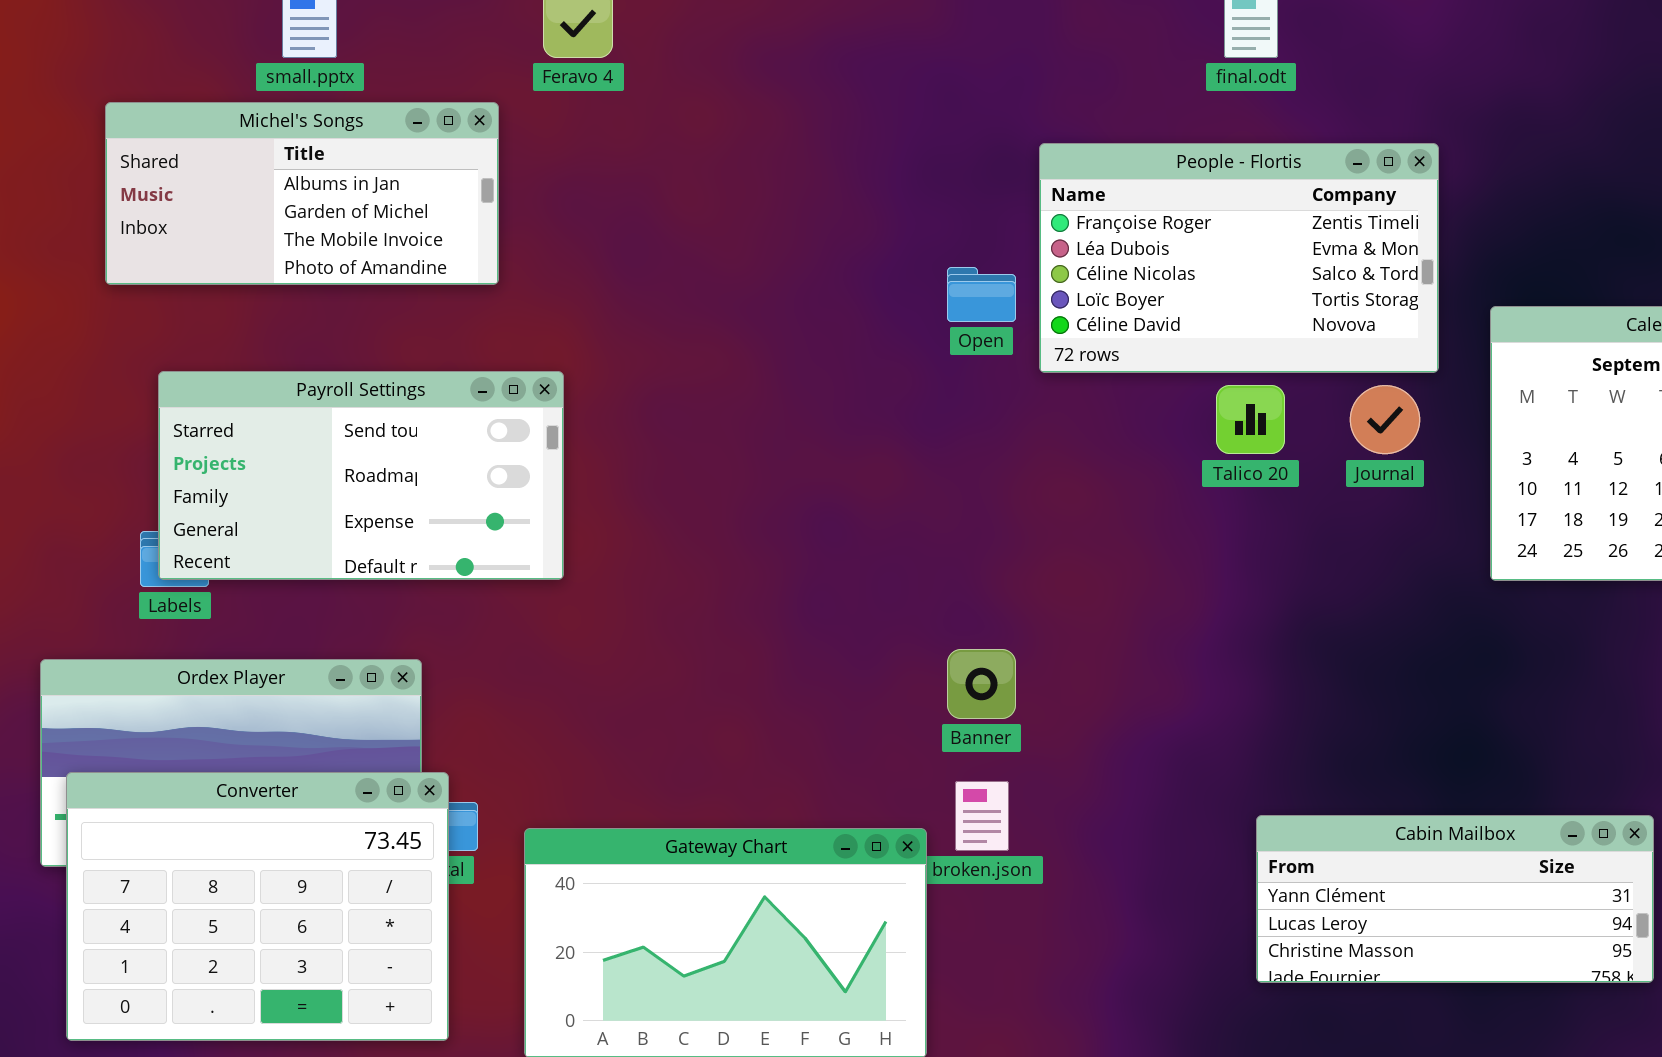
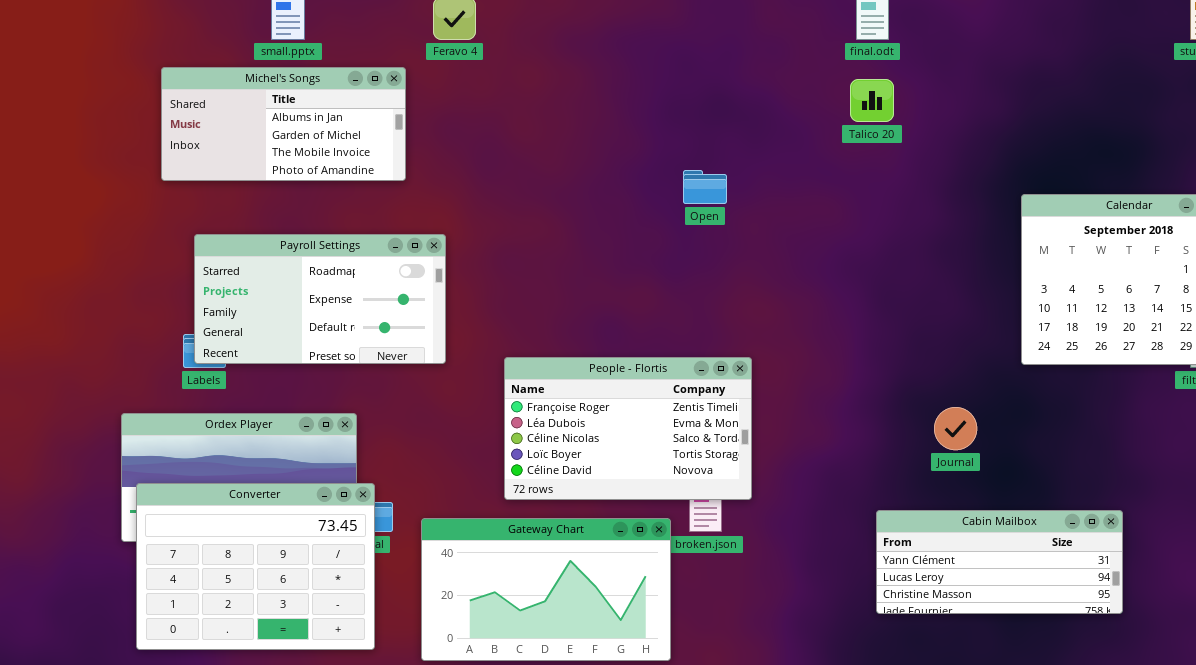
People - Flortis: [1039,143,1439,373] -> [504,357,752,500], moved
Payroll Settings: [158,371,564,580] -> [194,234,446,364], scrolled down 1 row
Talico 20: [1216,385,1285,454] -> [850,79,894,122], moved
Journal: [1350,385,1420,454] -> [934,407,977,450], moved

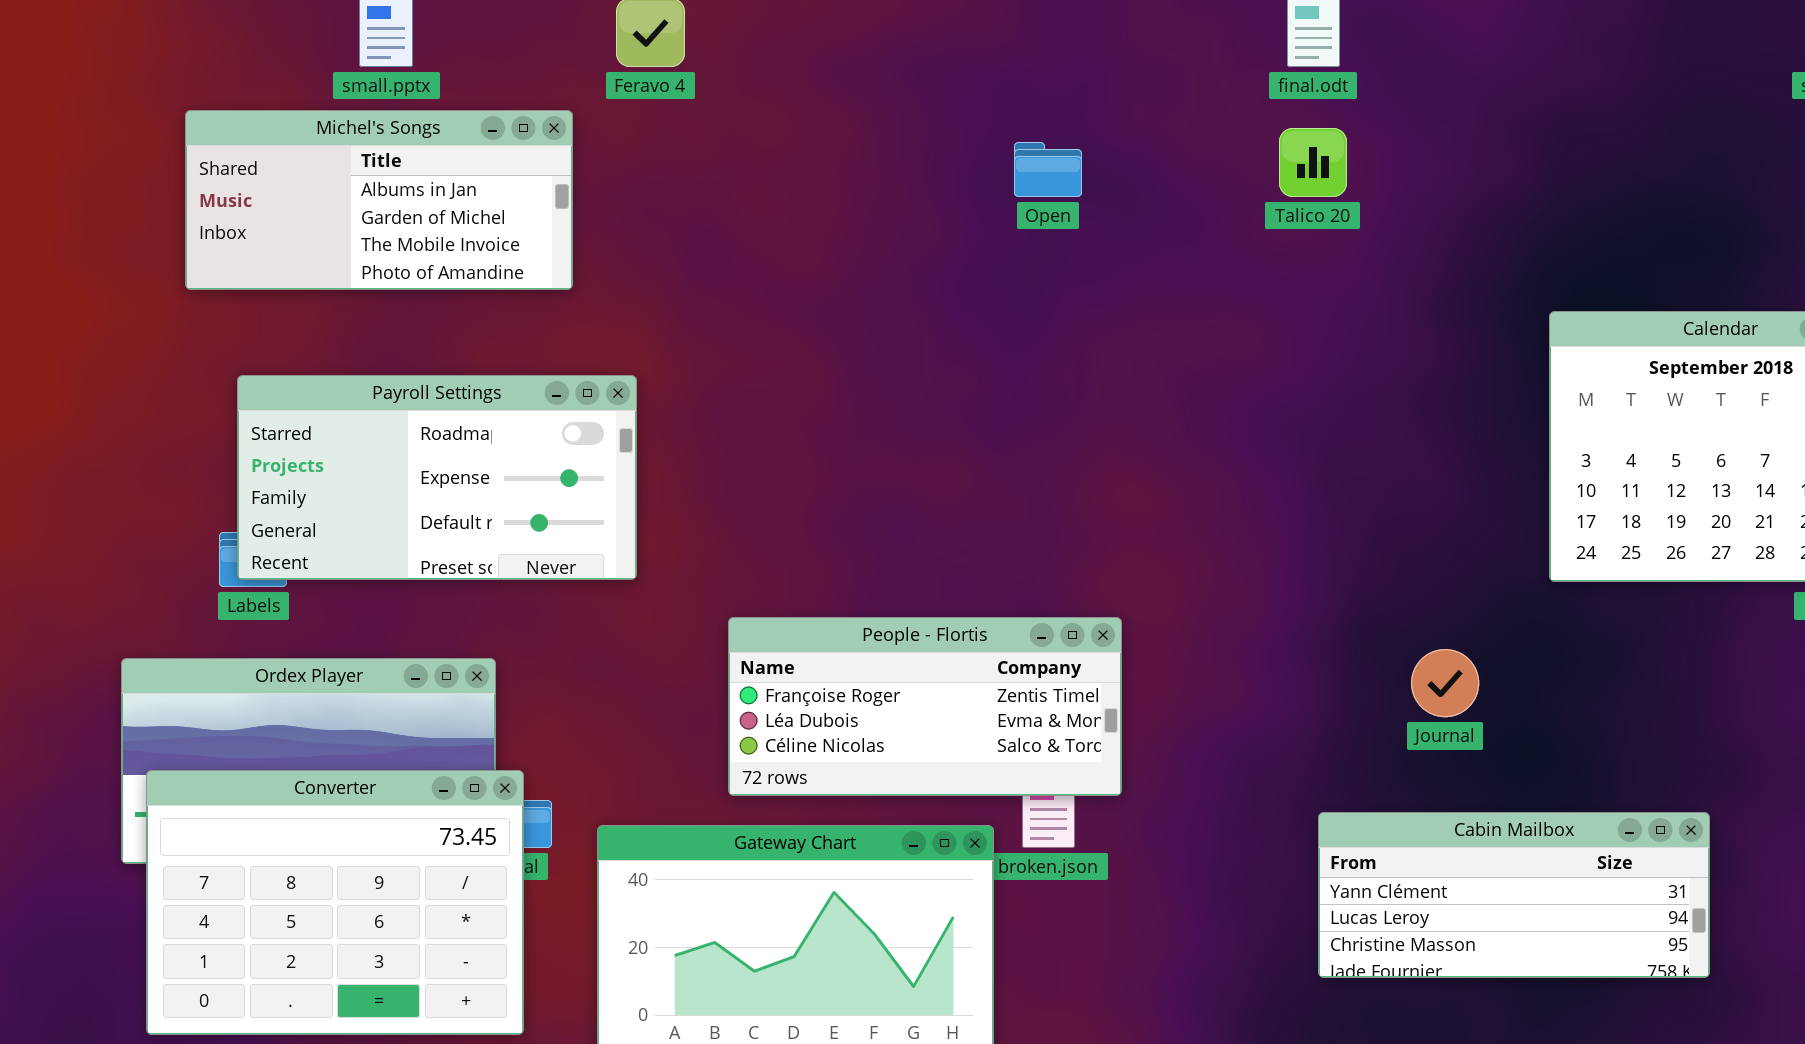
Open: [683,170,727,204] -> [1014,142,1082,197], moved
People - Flortis: [504,357,752,500] -> [728,617,1122,796], resized

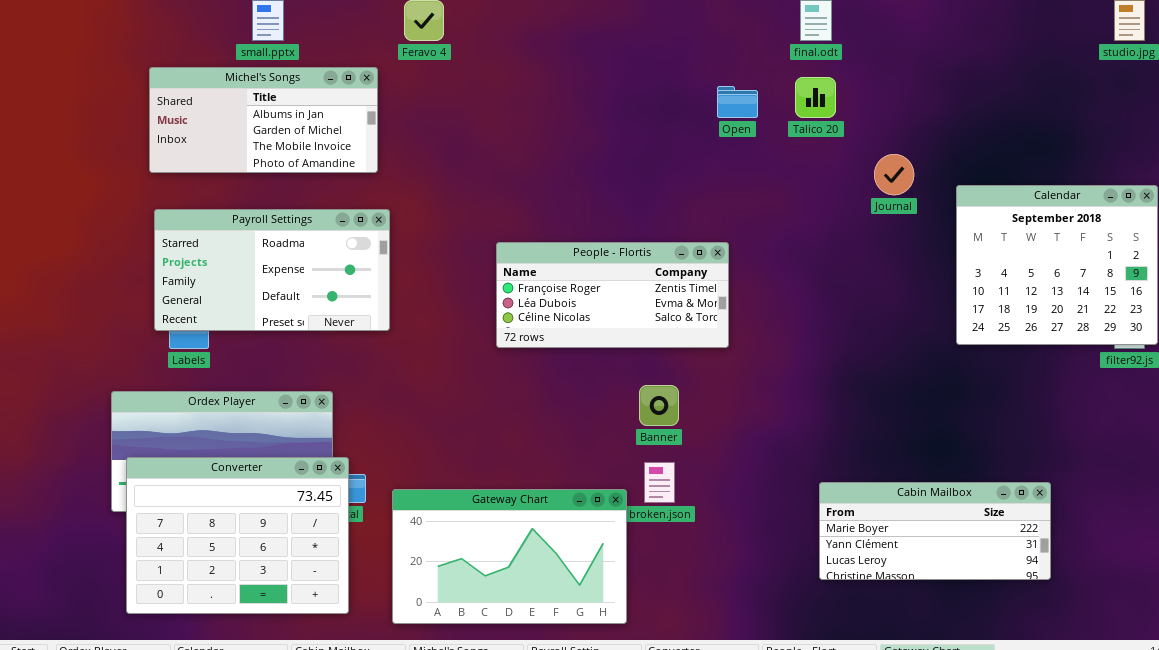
Open: [1014,142,1082,197] -> [717,86,758,118], moved
Payroll Settings: [237,375,637,580] -> [154,209,390,331], moved
People - Flortis: [728,617,1122,796] -> [496,242,729,348], moved
Journal: [1411,649,1479,717] -> [874,154,914,195], moved
Cabin Mailbox: [1318,812,1710,978] -> [819,482,1051,580], scrolled up 1 row

